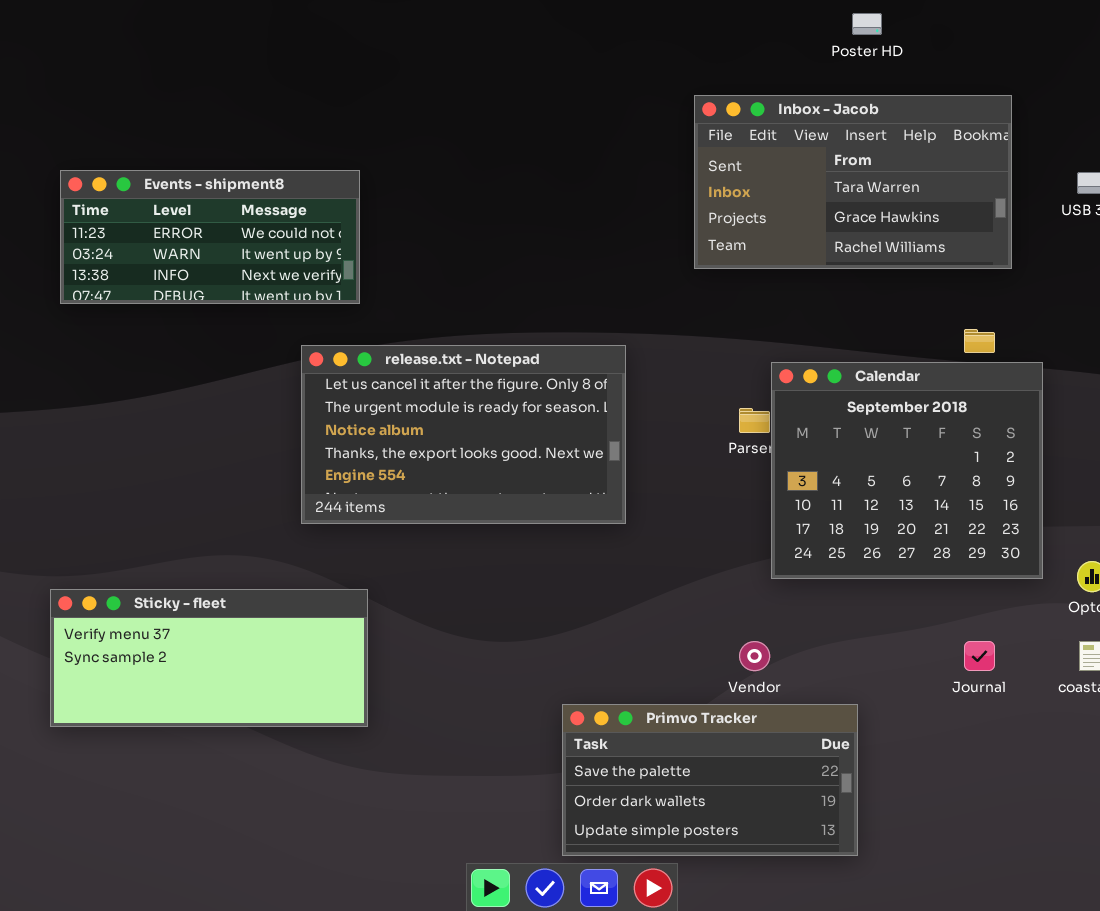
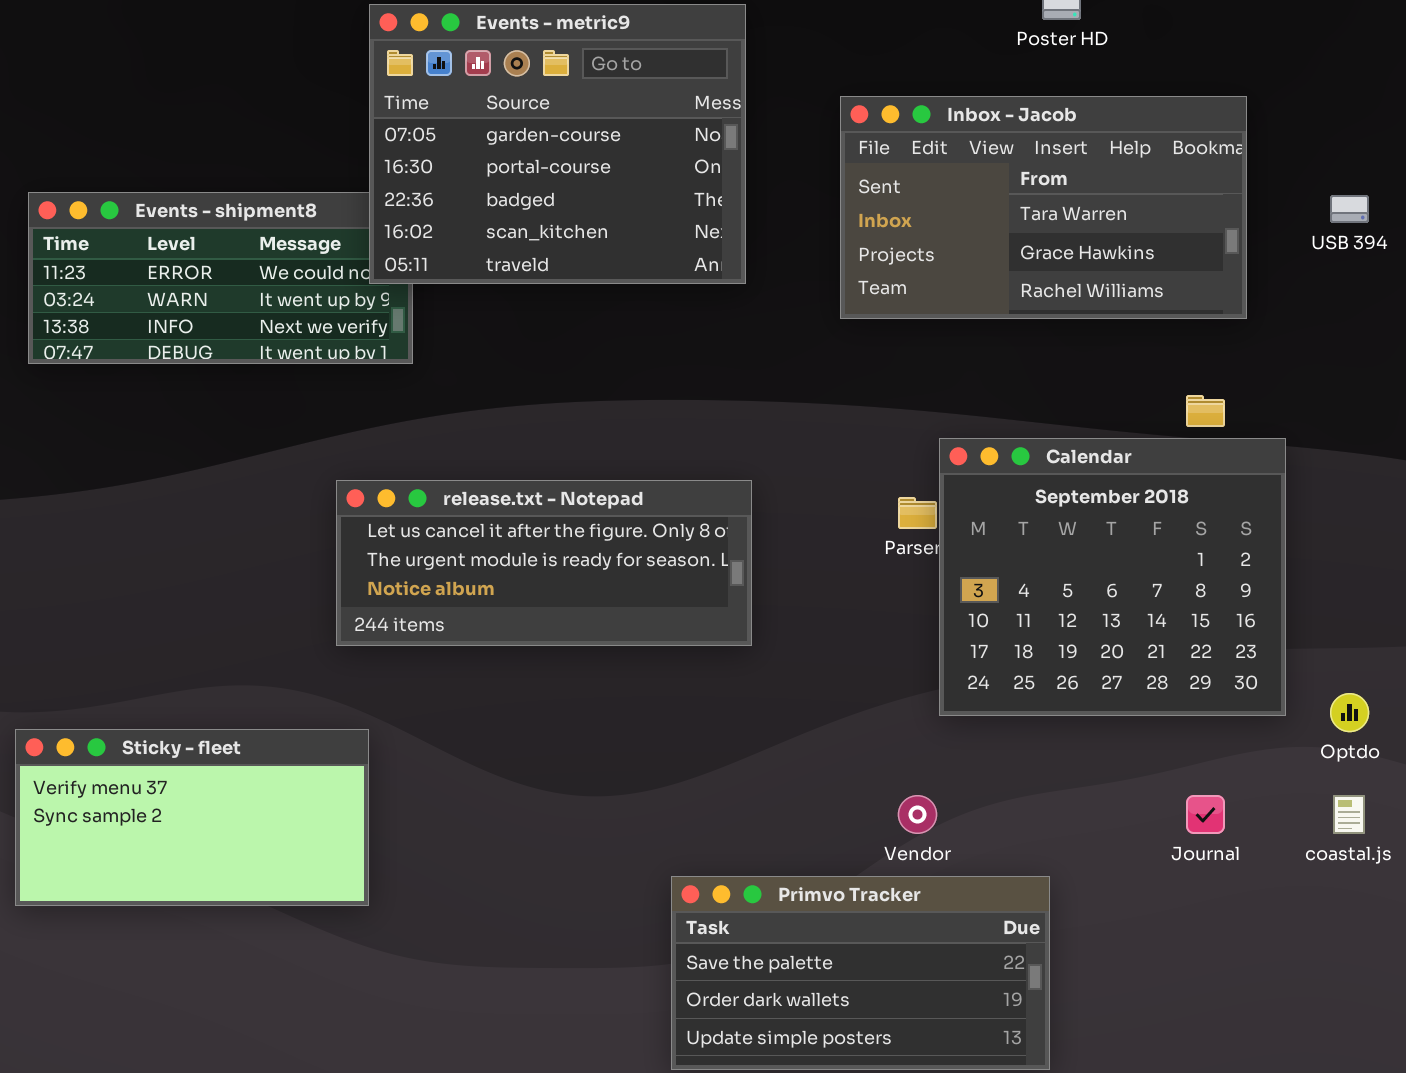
Events - metric9: none -> [369,4,746,284], opened
release.txt - Notepad: [301,345,626,524] -> [336,480,752,646], resized
Sticky - fleet: [50,589,368,727] -> [15,729,369,906], resized

